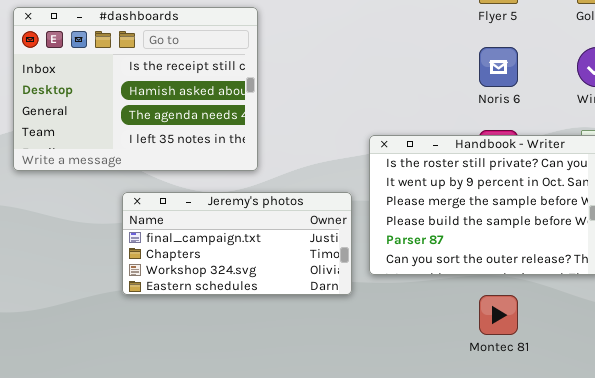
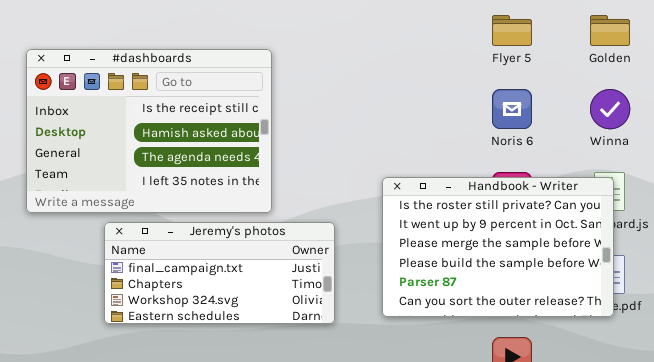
Jeremy's photos: [122,192,352,295] -> [104,222,335,324], moved

